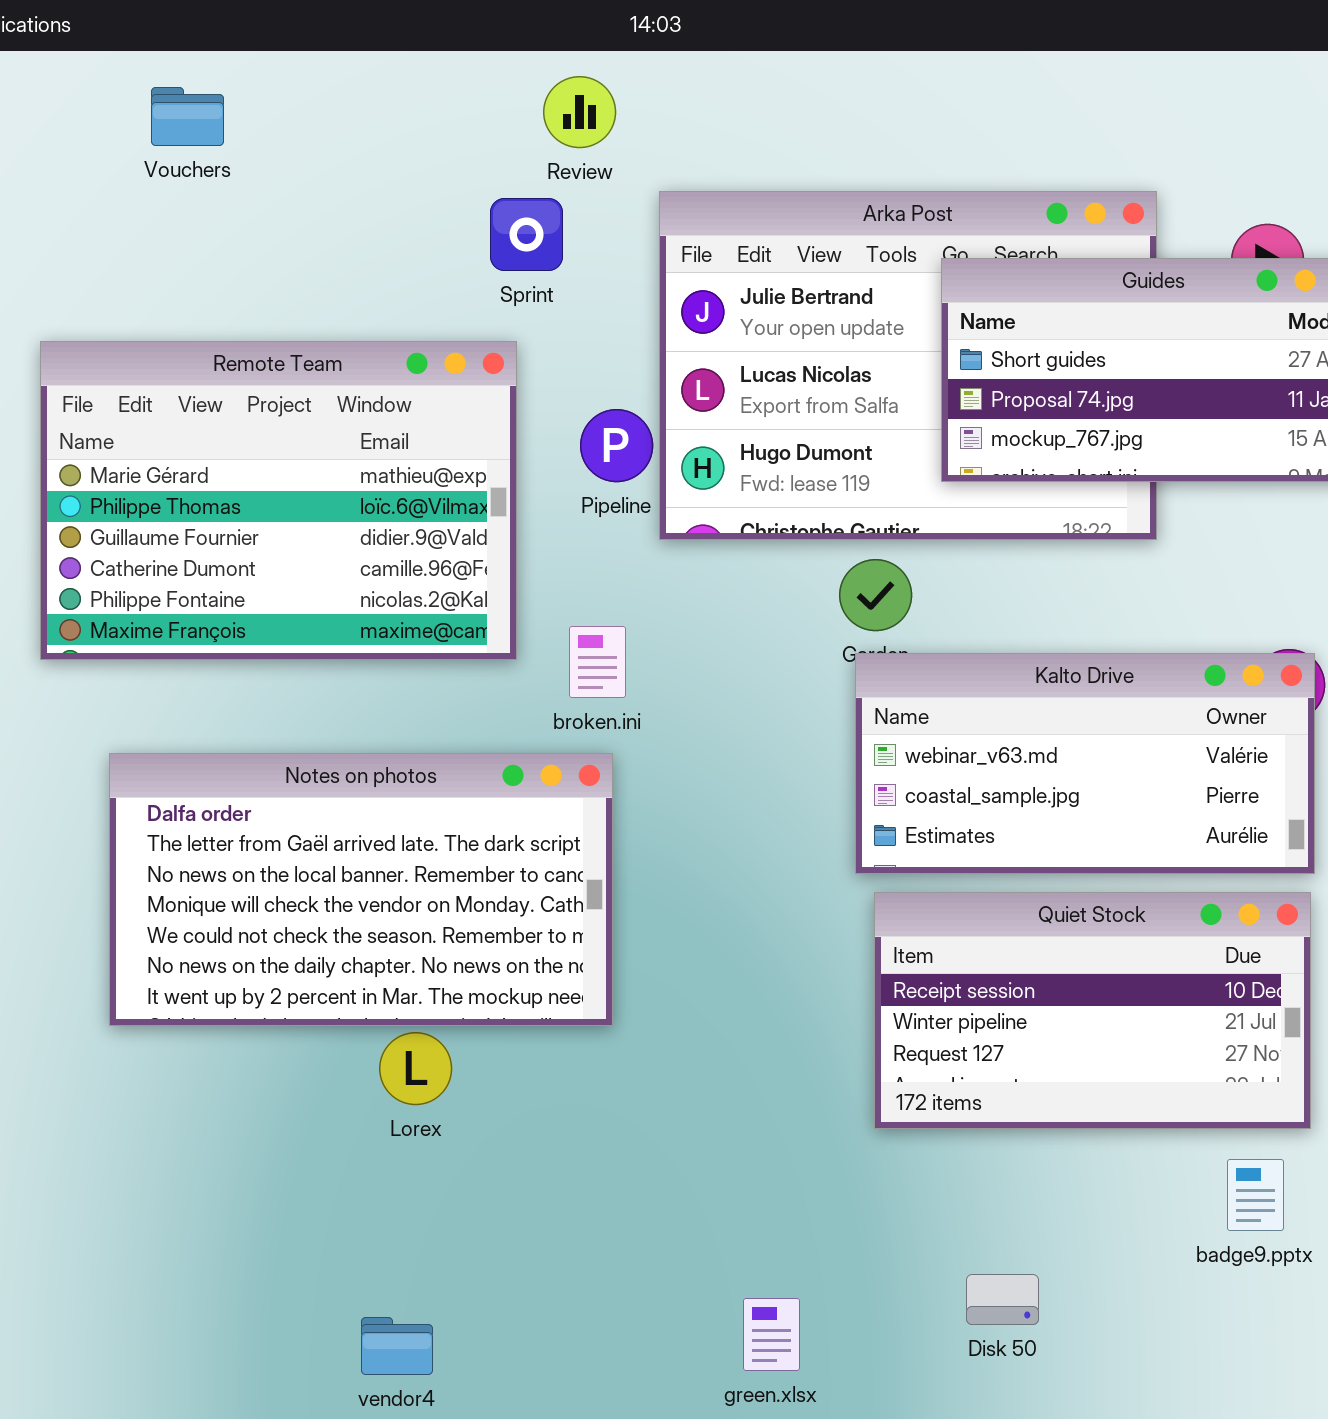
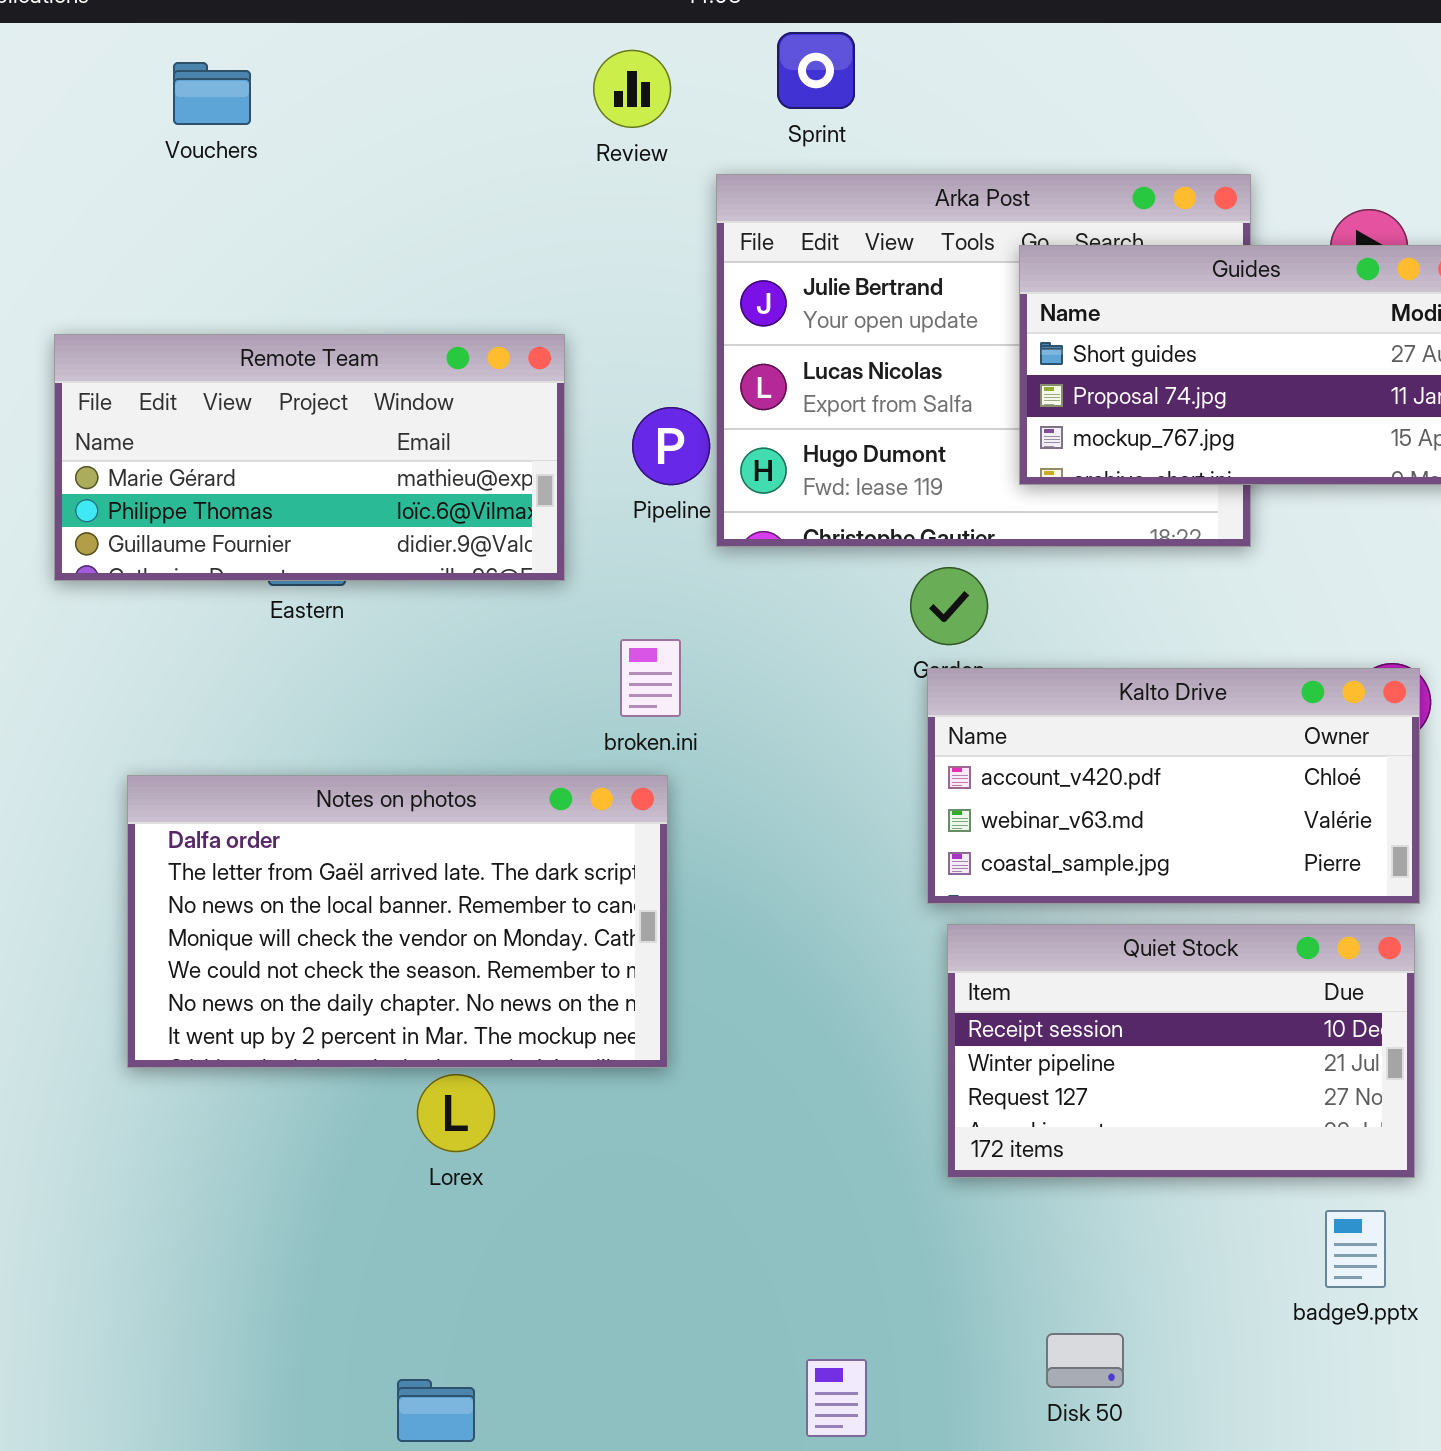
Sprint: [490,198,563,271] -> [777,32,855,109], moved
Remote Team: [40,341,517,660] -> [54,334,565,581], resized
Kalto Drive: [855,653,1315,874] -> [927,668,1420,904], scrolled up 1 row

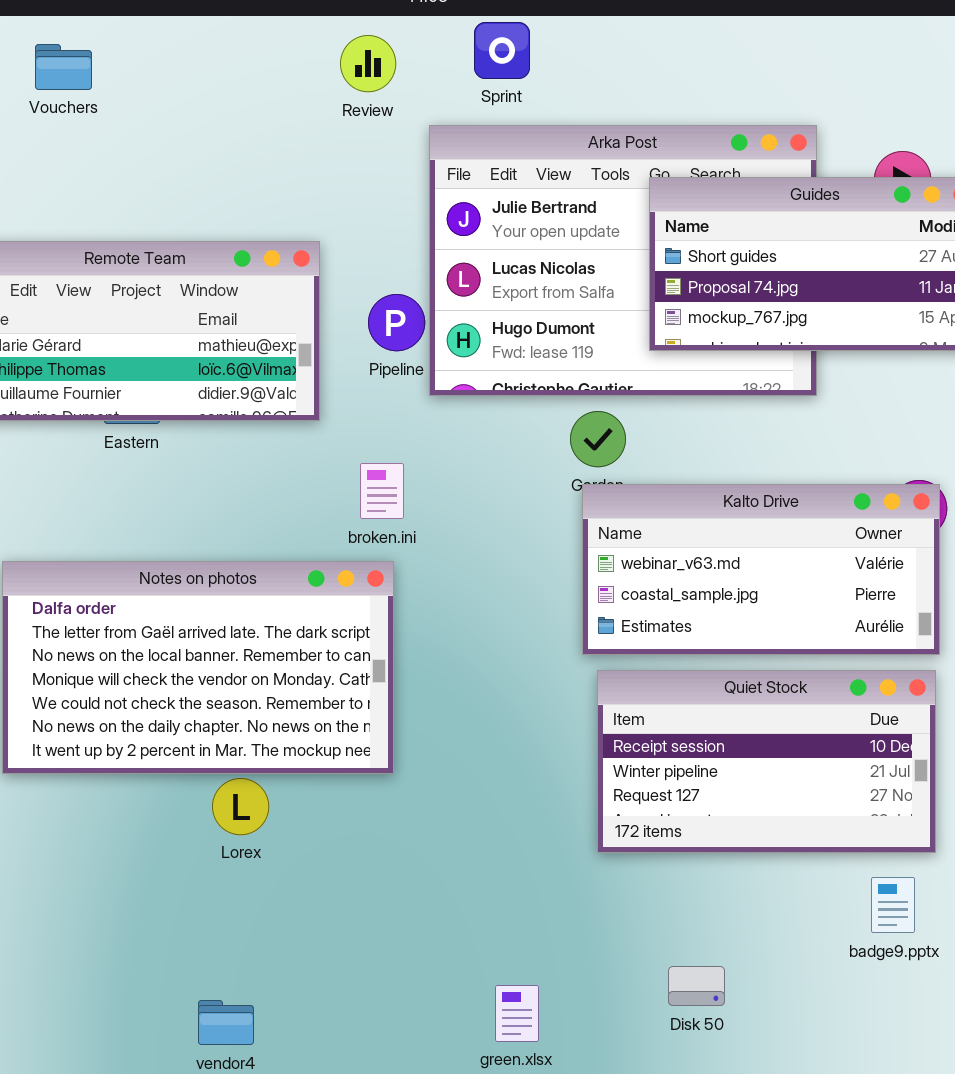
Kalto Drive: [927,668,1420,904] -> [582,484,940,655], scrolled down 1 row

